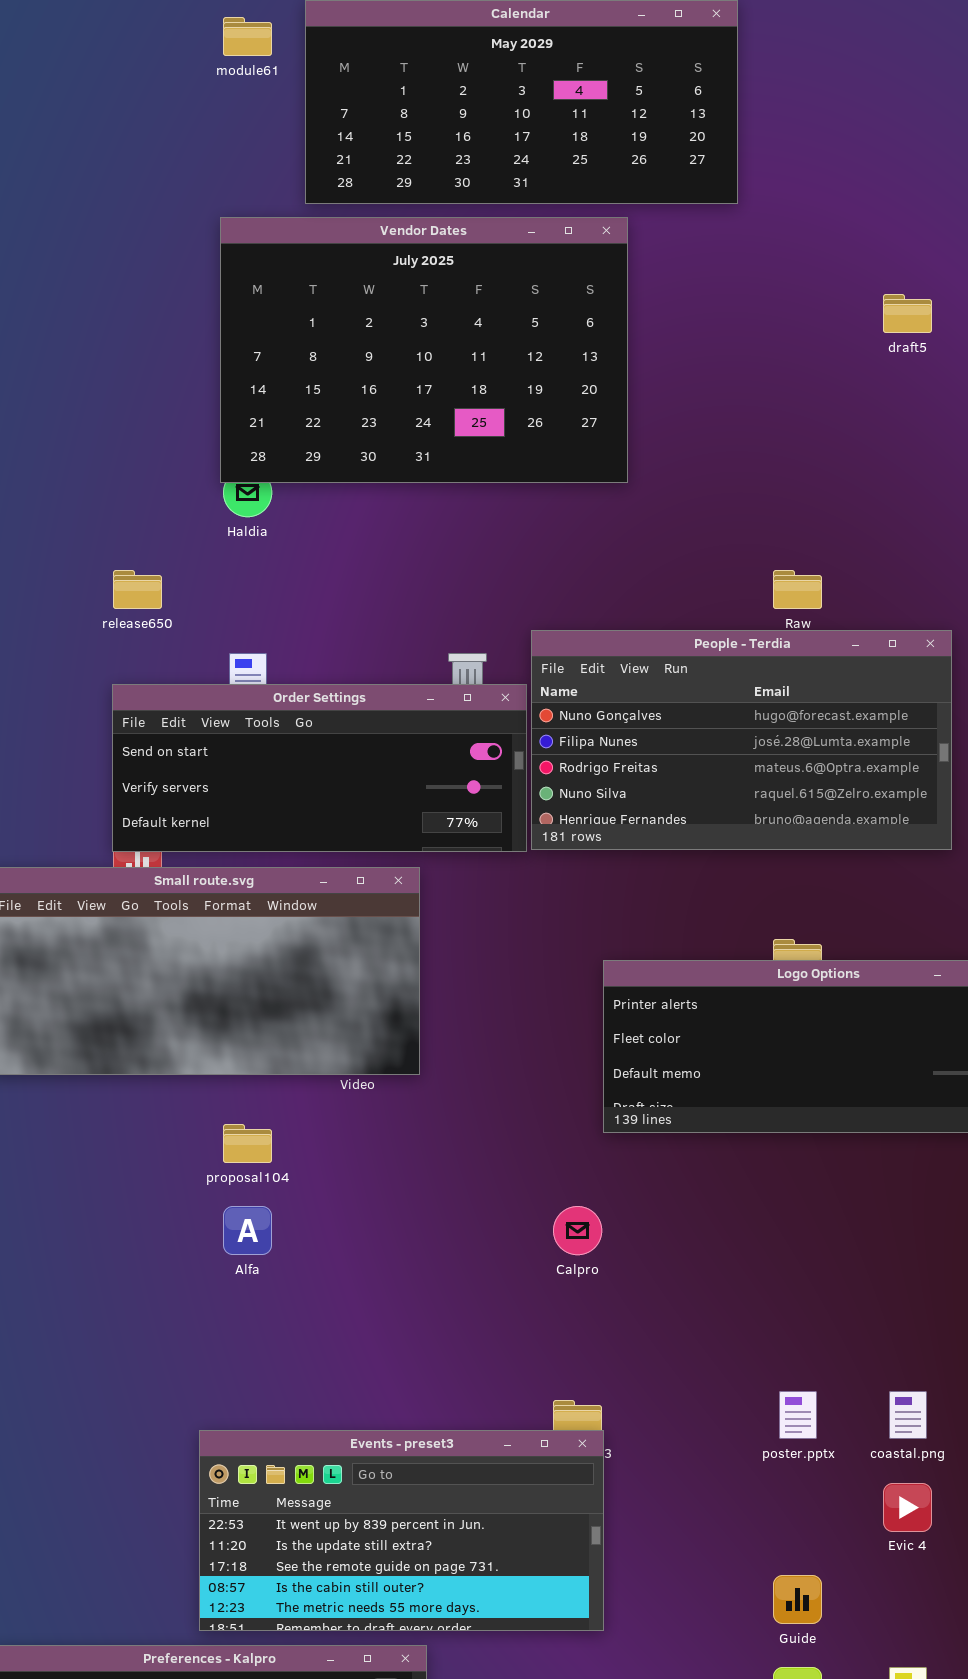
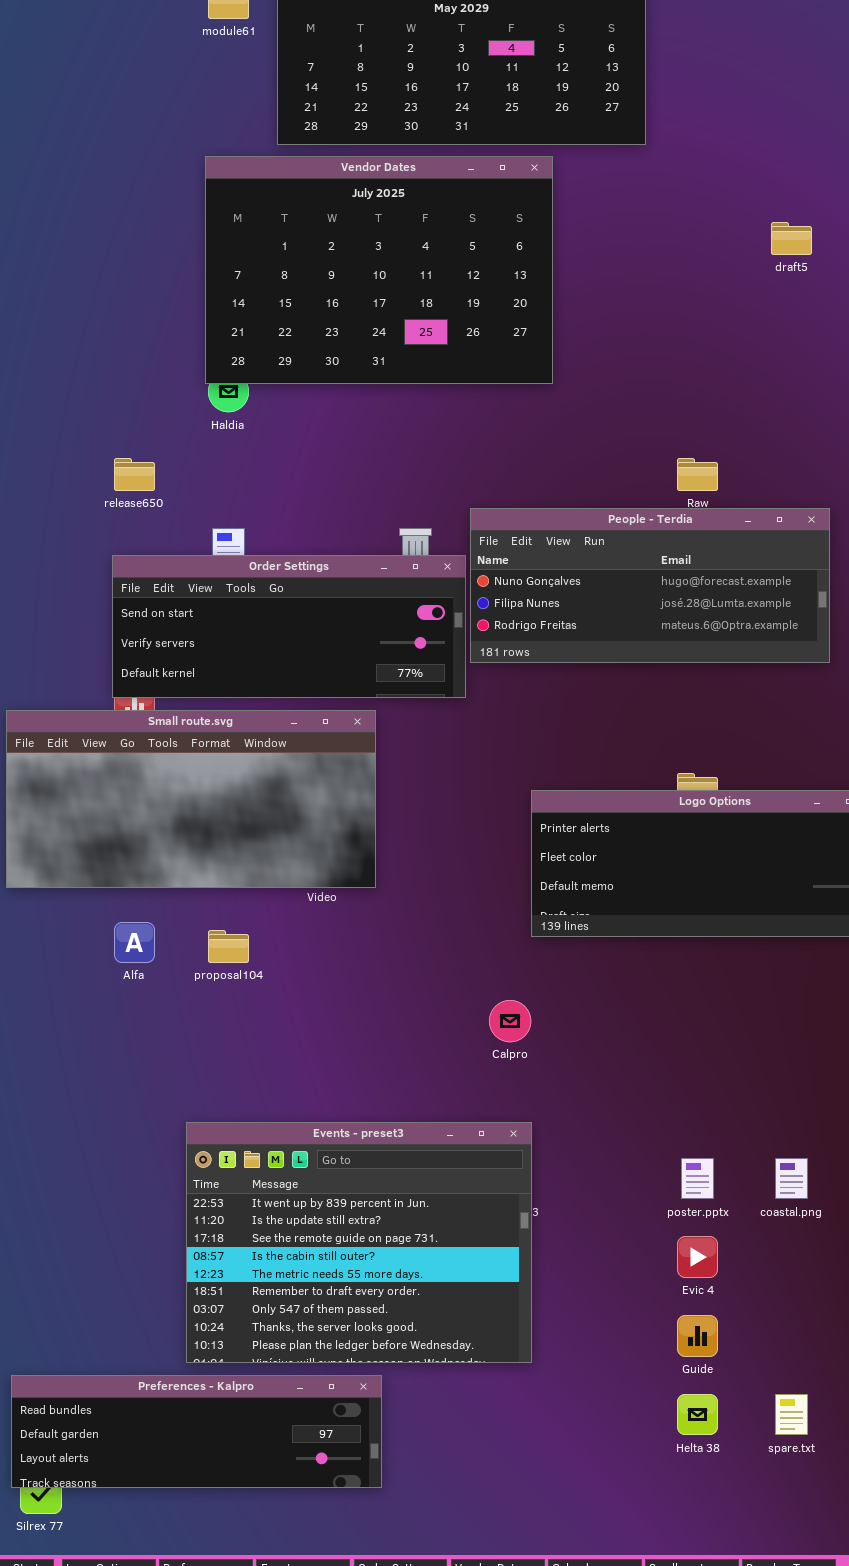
People - Terdia: [531,630,952,850] -> [470,508,830,663], resized
Alfa: [223,1206,272,1255] -> [114,922,155,963], moved
Events - preset3: [199,1430,604,1631] -> [186,1122,532,1363], resized
Evic 4: [883,1483,932,1532] -> [677,1236,718,1278], moved

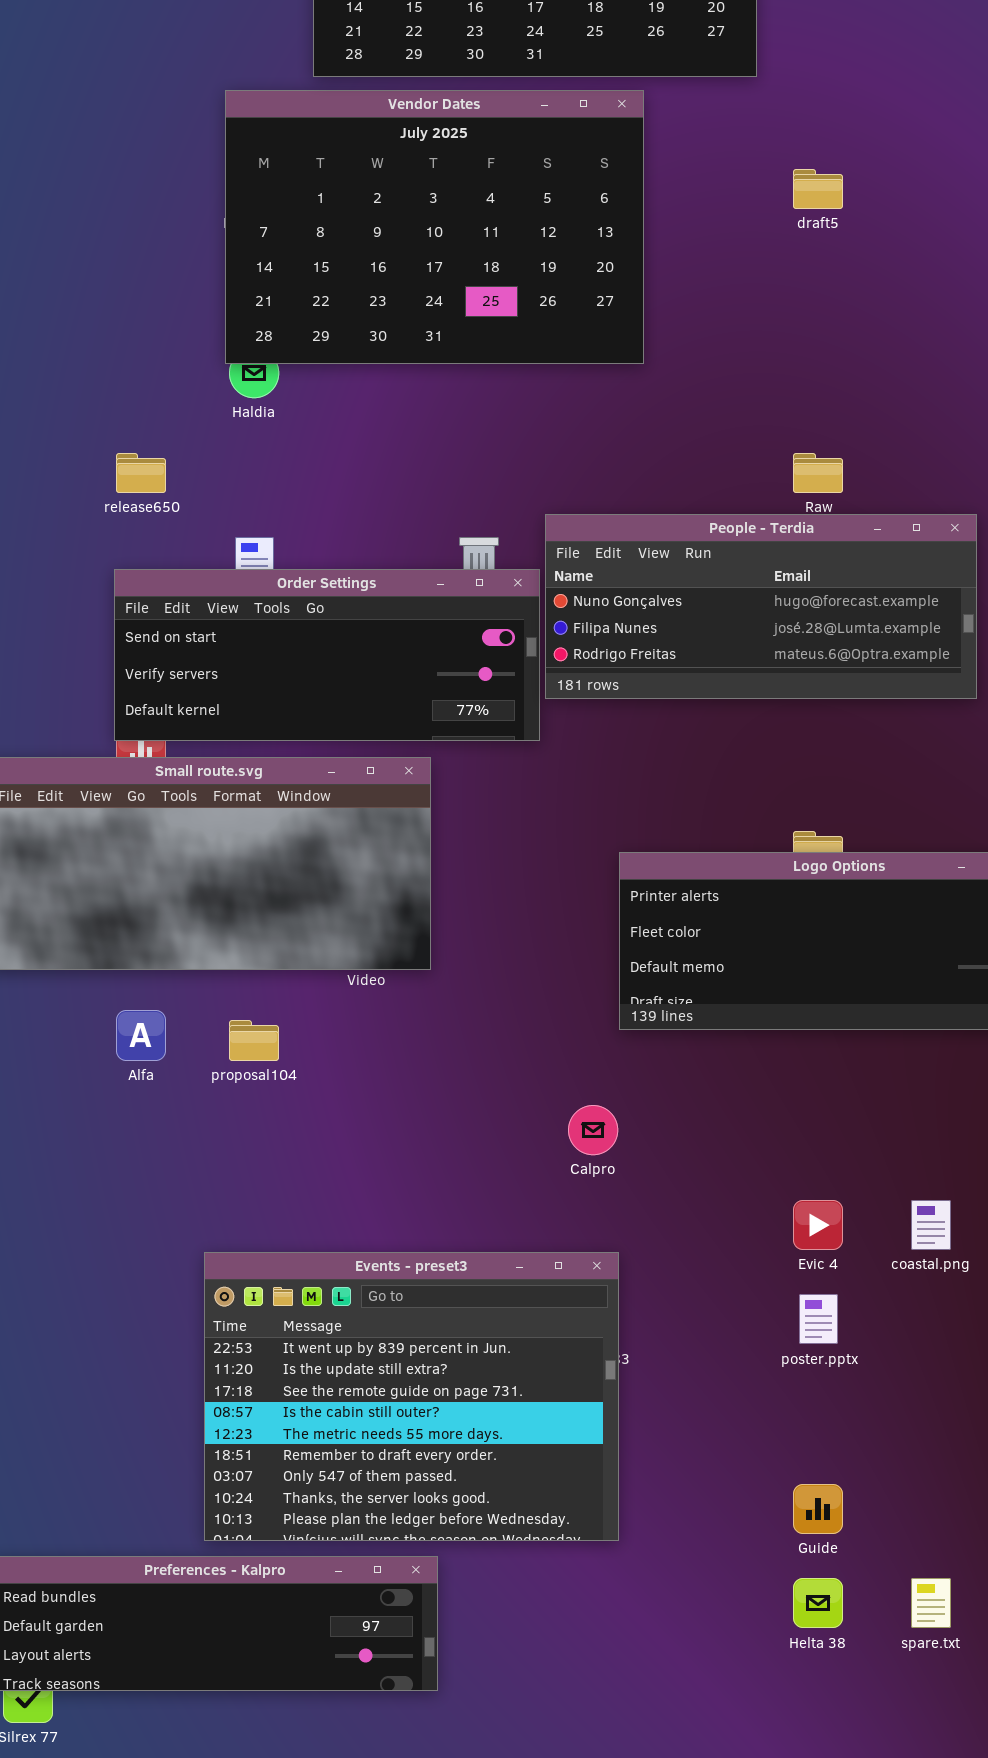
draft5: [771,222,812,255] -> [793,169,843,209], moved
coastal.png: [775,1158,808,1199] -> [911,1200,951,1250], moved
Evic 4: [677,1236,718,1278] -> [793,1200,843,1250], moved

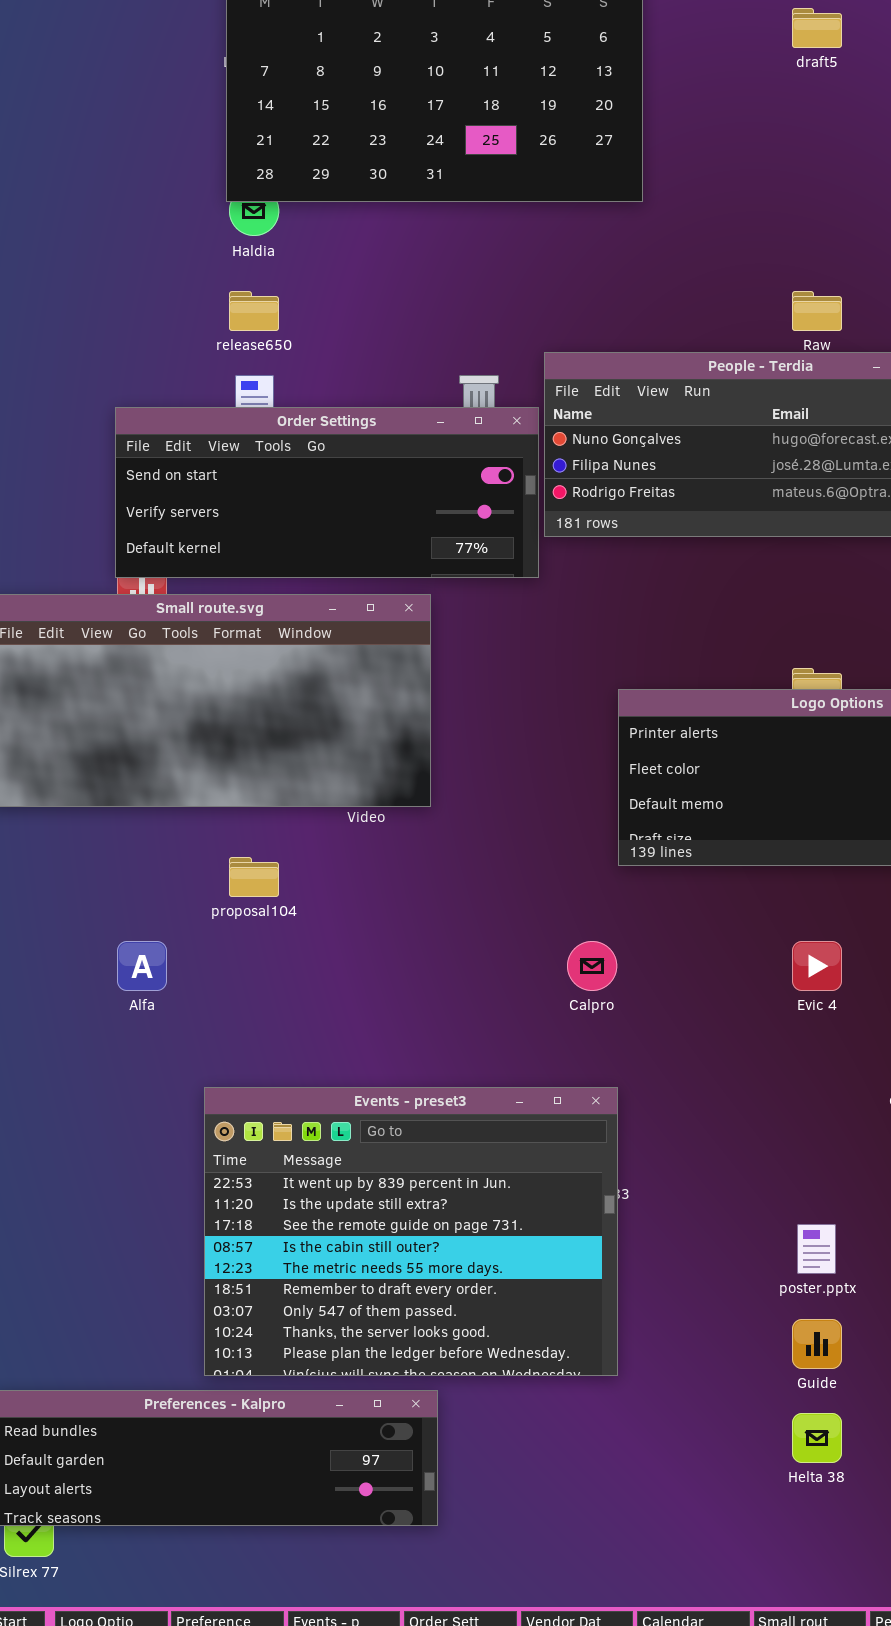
release650: [116,453,166,493] -> [229,291,279,331], moved
Alfa: [116,1010,166,1061] -> [117,941,167,991], moved
Evic 4: [793,1200,843,1250] -> [792,941,842,991], moved
poster.pptx: [799,1294,838,1344] -> [797,1224,836,1274], moved

